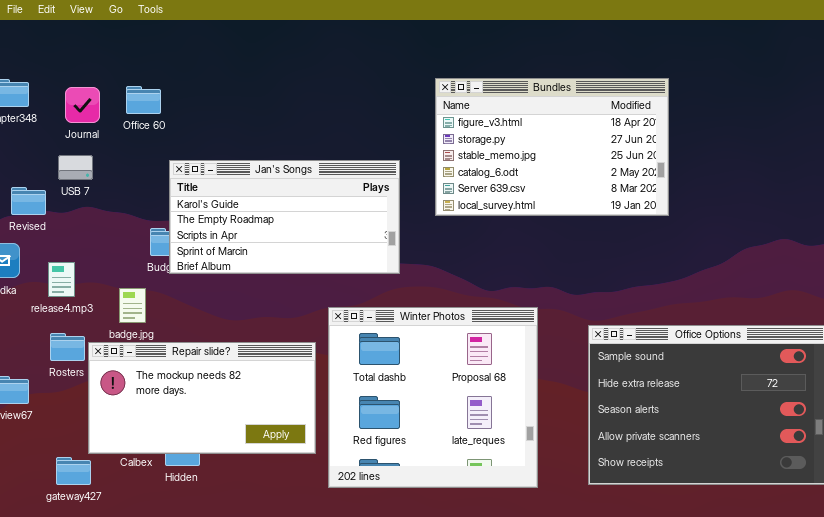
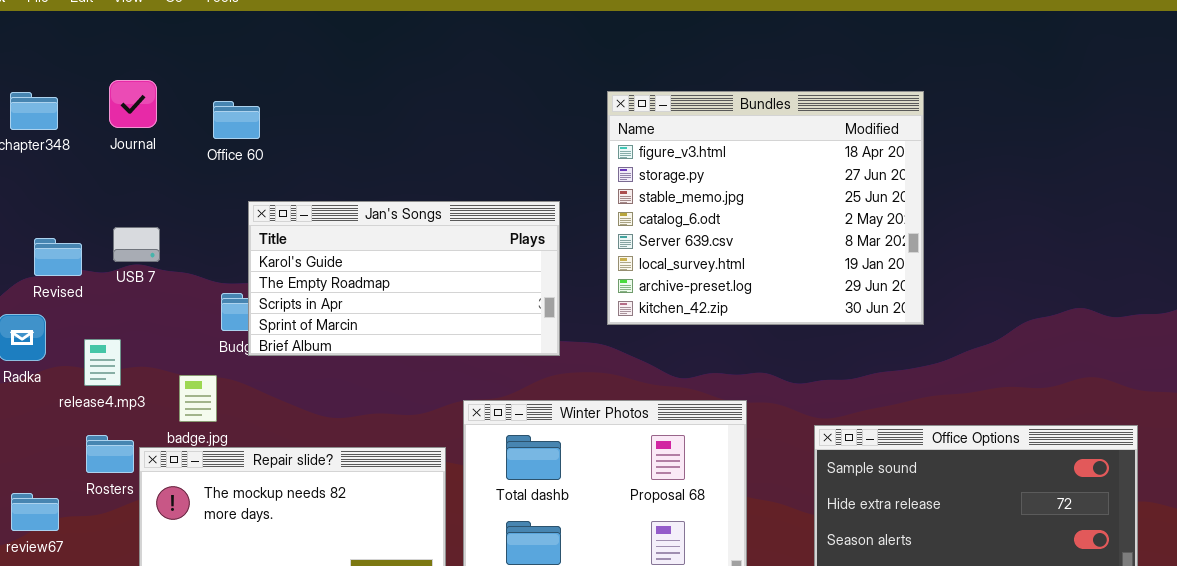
Bundles: [435,78,669,216] -> [607,91,924,325], resized
Office 60: [126,86,161,114] -> [213,101,260,139], moved
Journal: [65,87,100,123] -> [109,80,157,128], moved
USB 7: [58,155,93,180] -> [113,227,160,262], moved

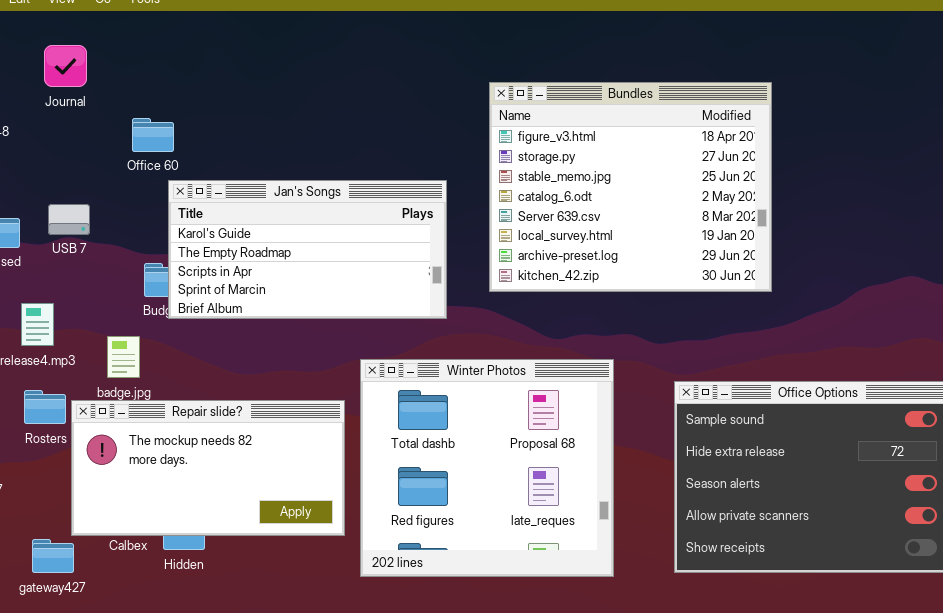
Journal: [109,80,157,128] -> [44,45,87,87], moved
Office 60: [213,101,260,139] -> [132,118,174,152], moved

